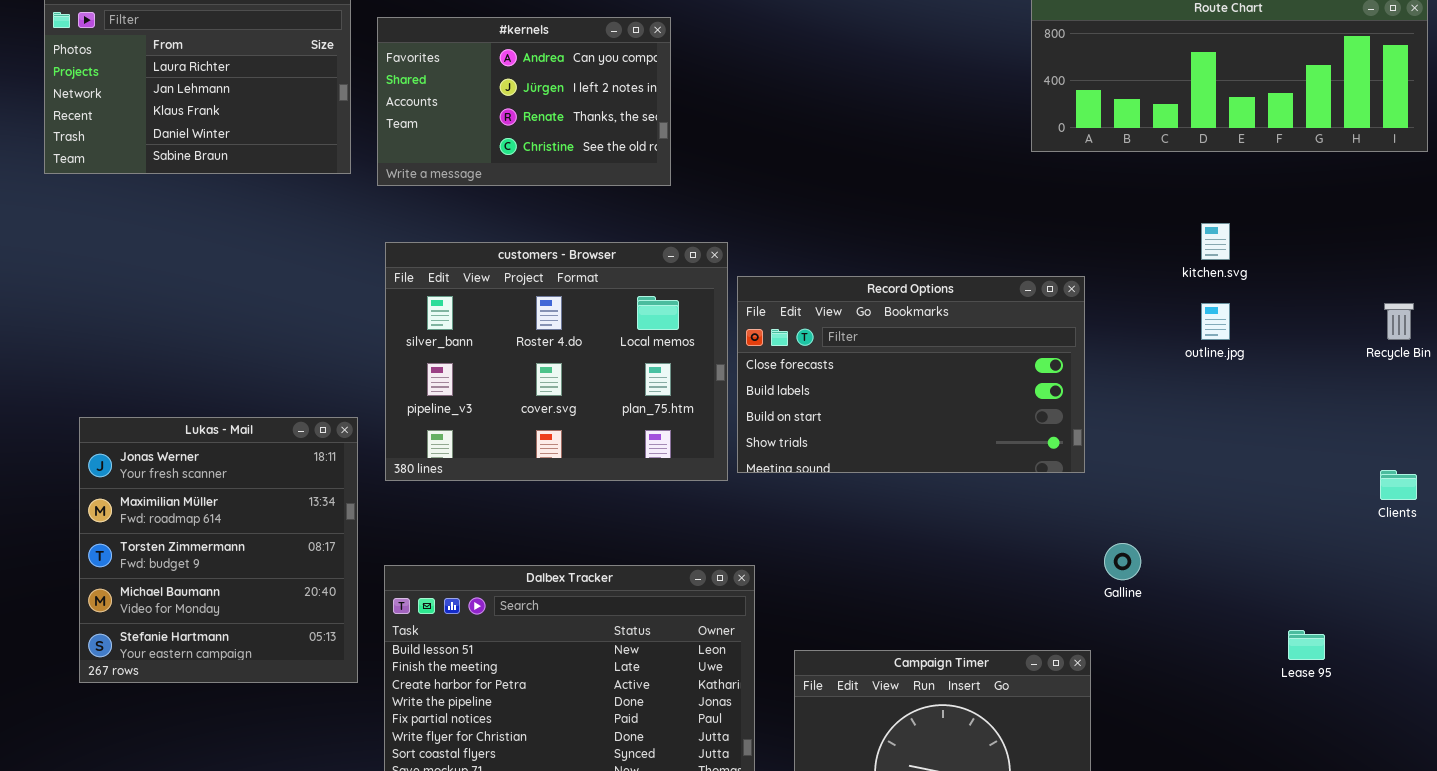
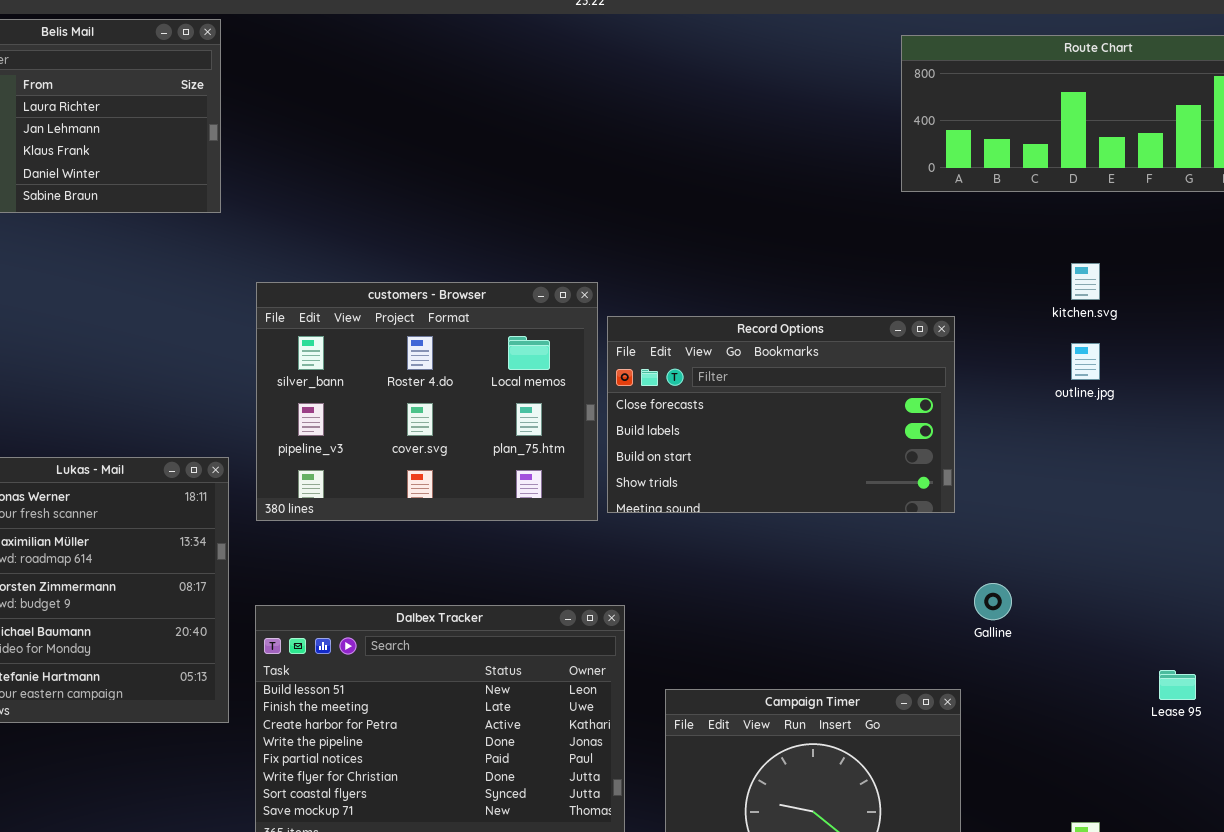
#kernels: [377,17,671,186] -> none, closed

